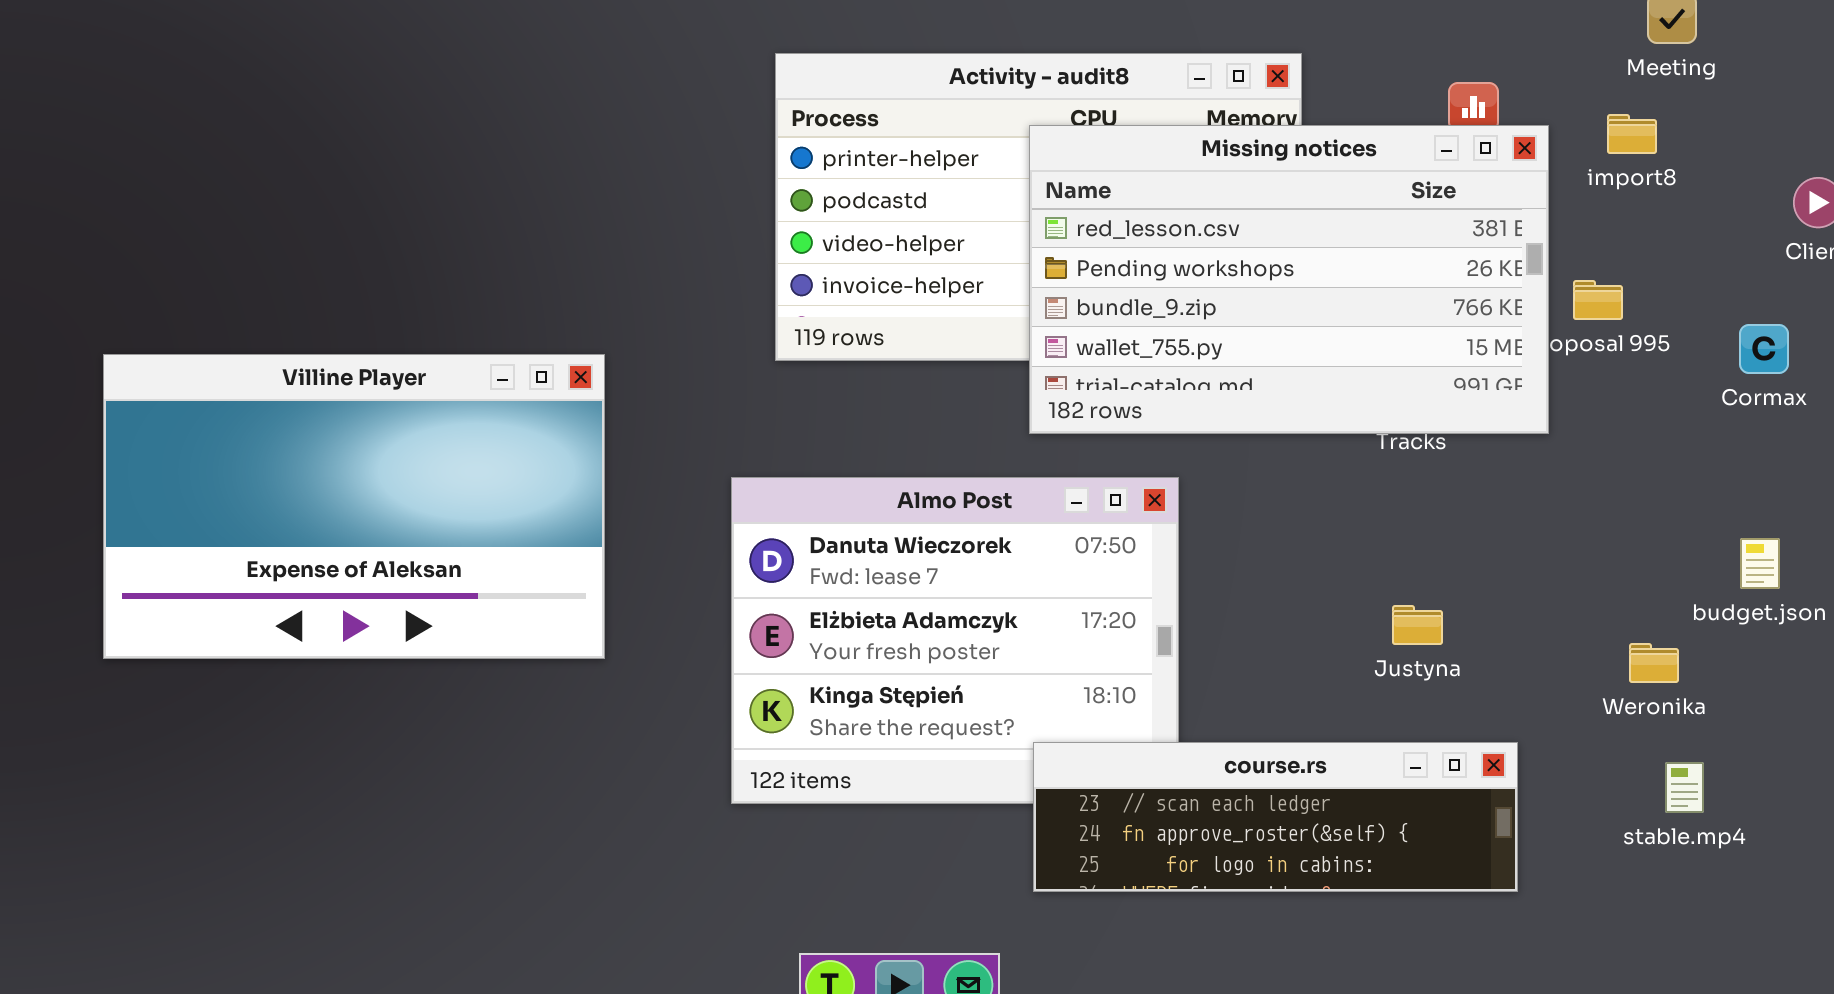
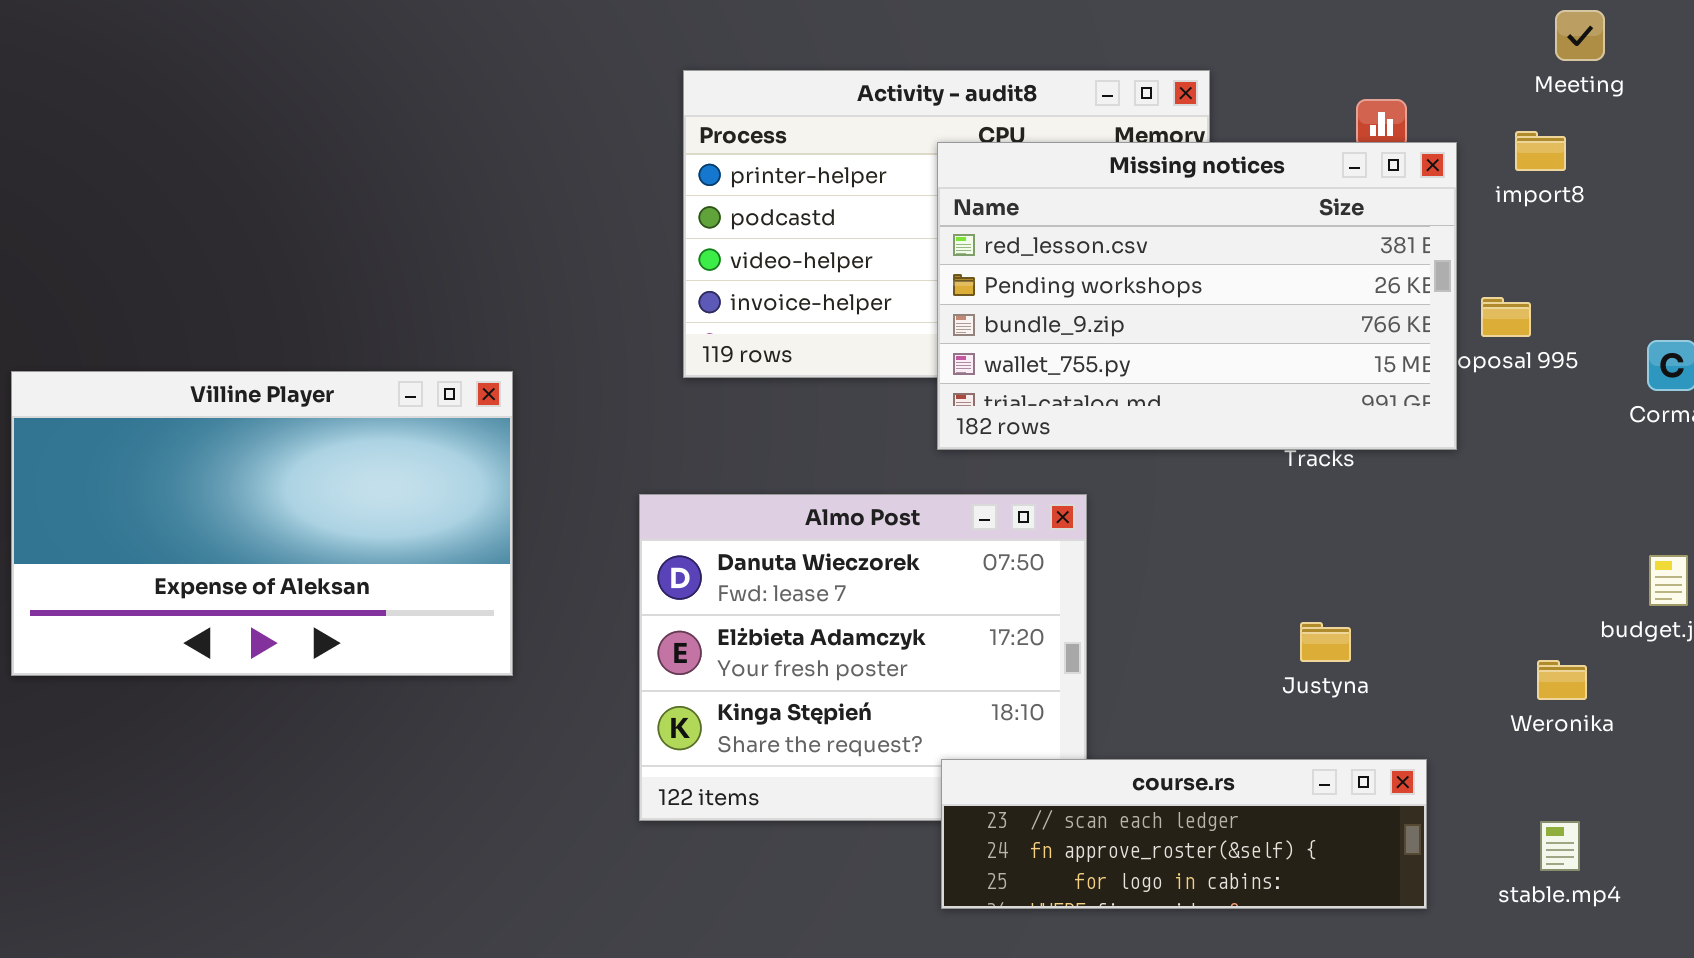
stable.mp4: [1665,762,1704,813] -> [1540,821,1580,871], moved

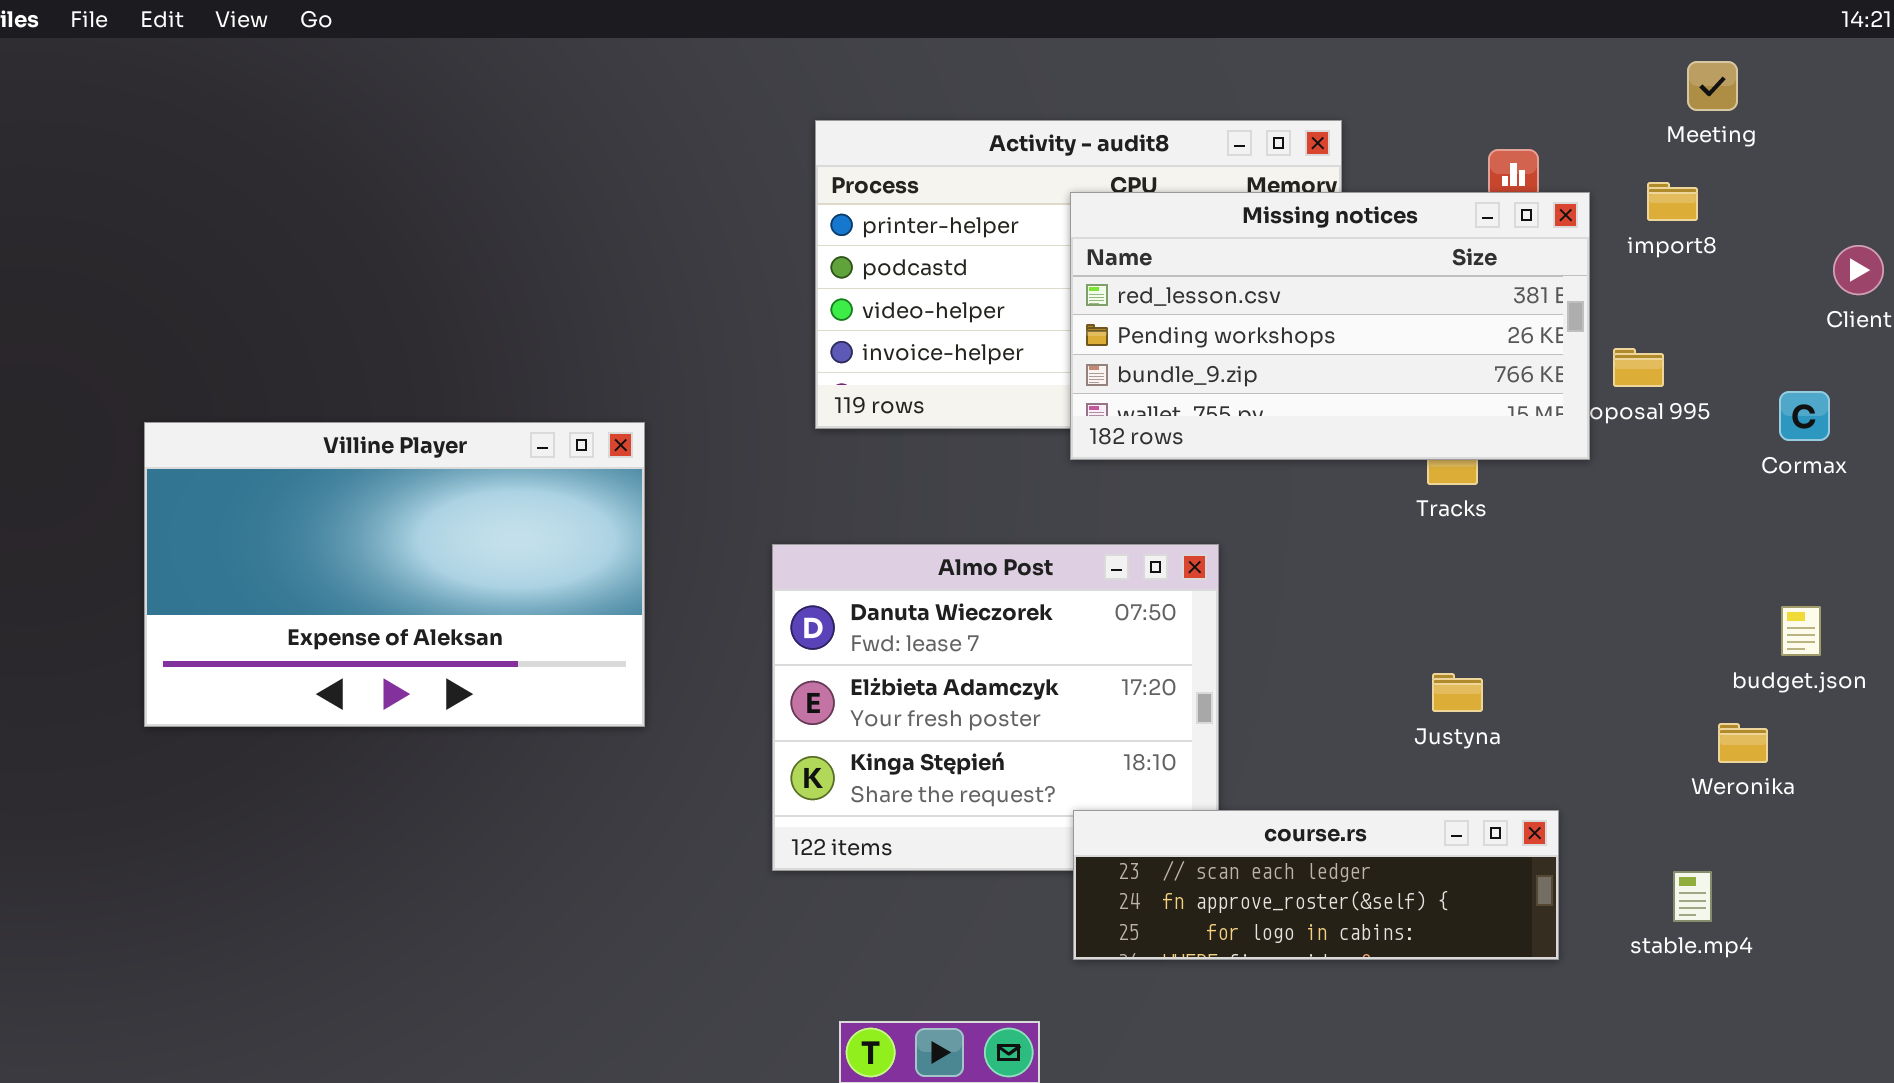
Missing notices: [937,142,1457,450] -> [1070,192,1590,460], resized
Weronika: [1537,660,1587,700] -> [1718,723,1768,763], moved

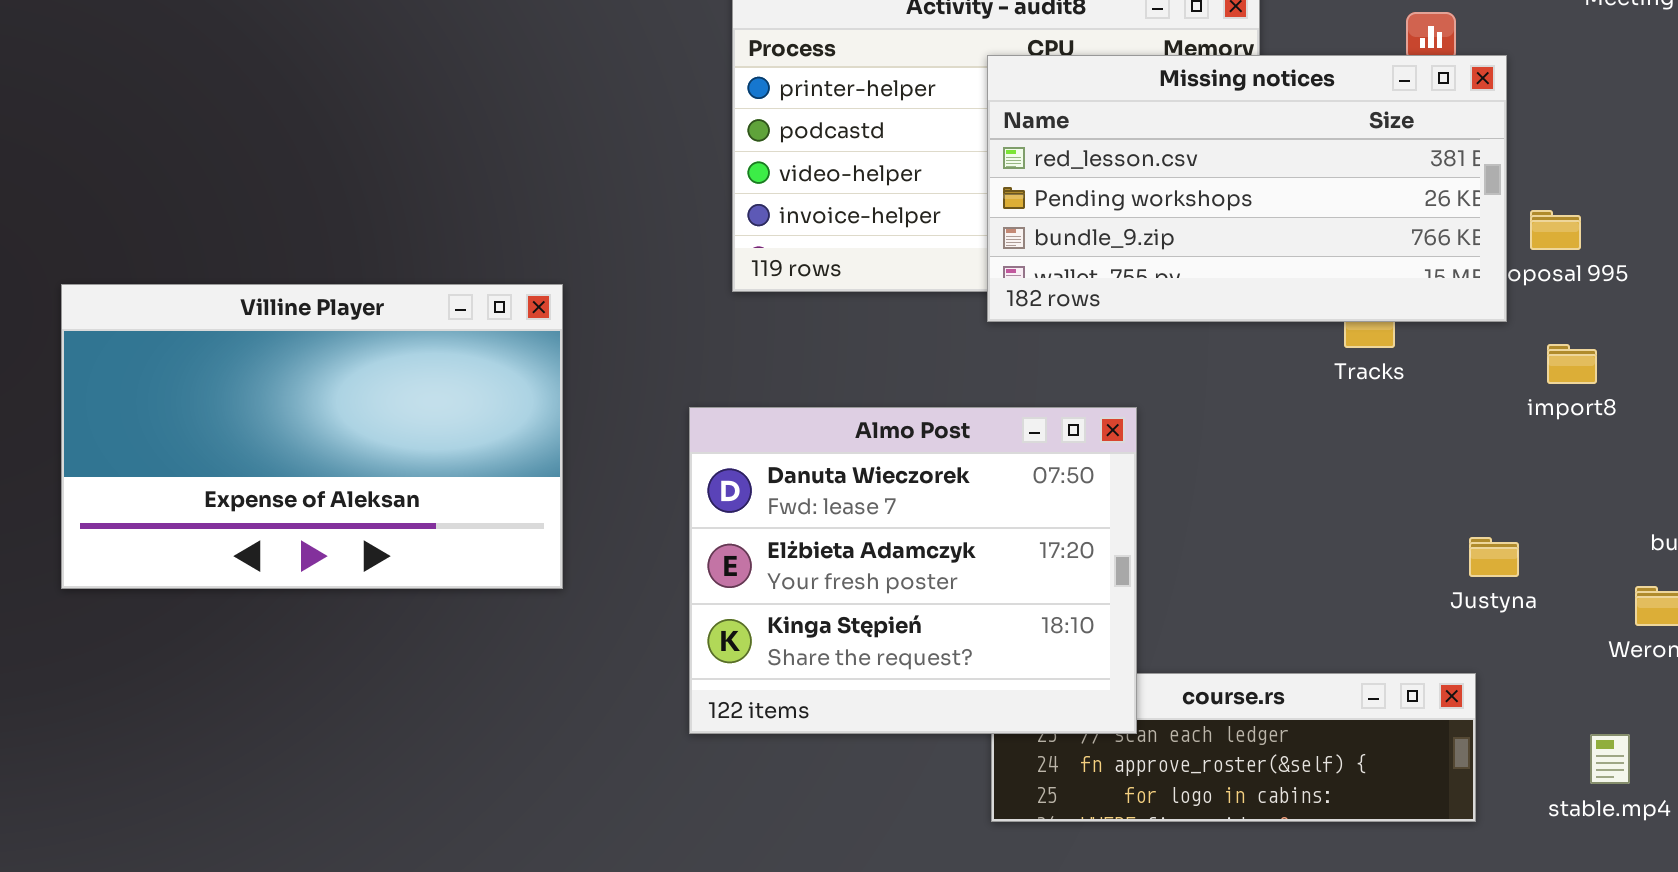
import8: [1647,182,1698,221] -> [1547,344,1597,384], moved
Almo Post: [772,544,1219,871] -> [689,407,1137,734], raised
Justyna: [1432,673,1483,712] -> [1469,537,1519,577], moved

